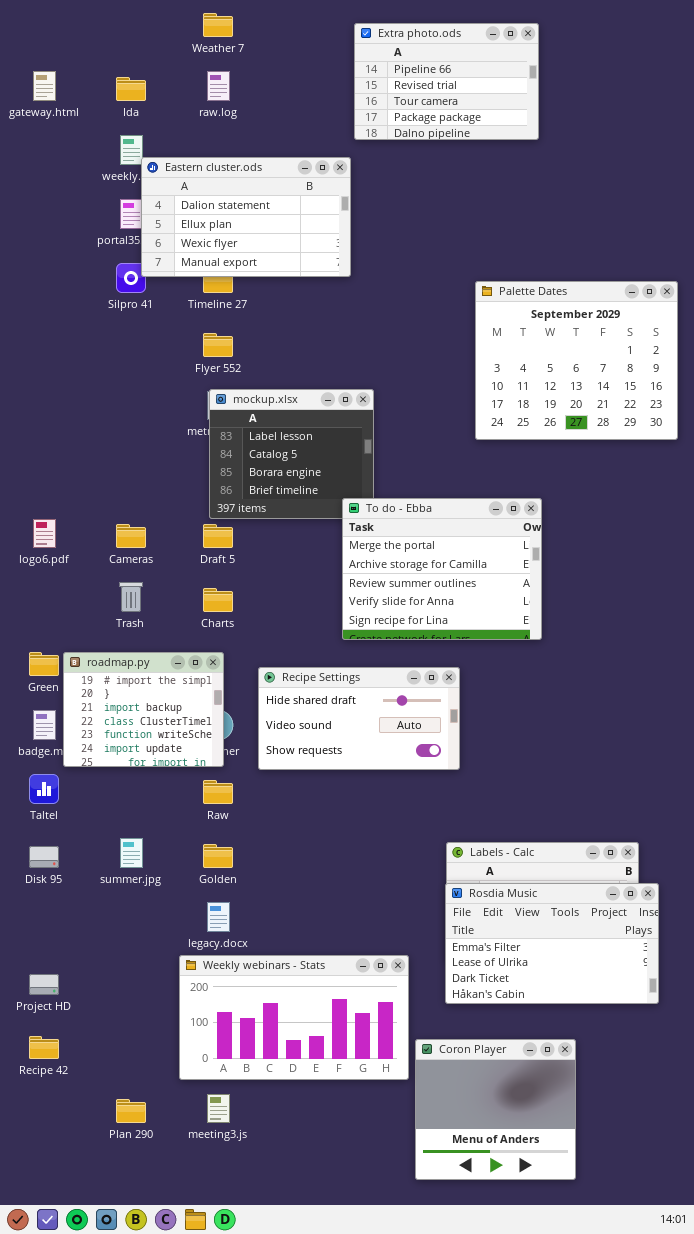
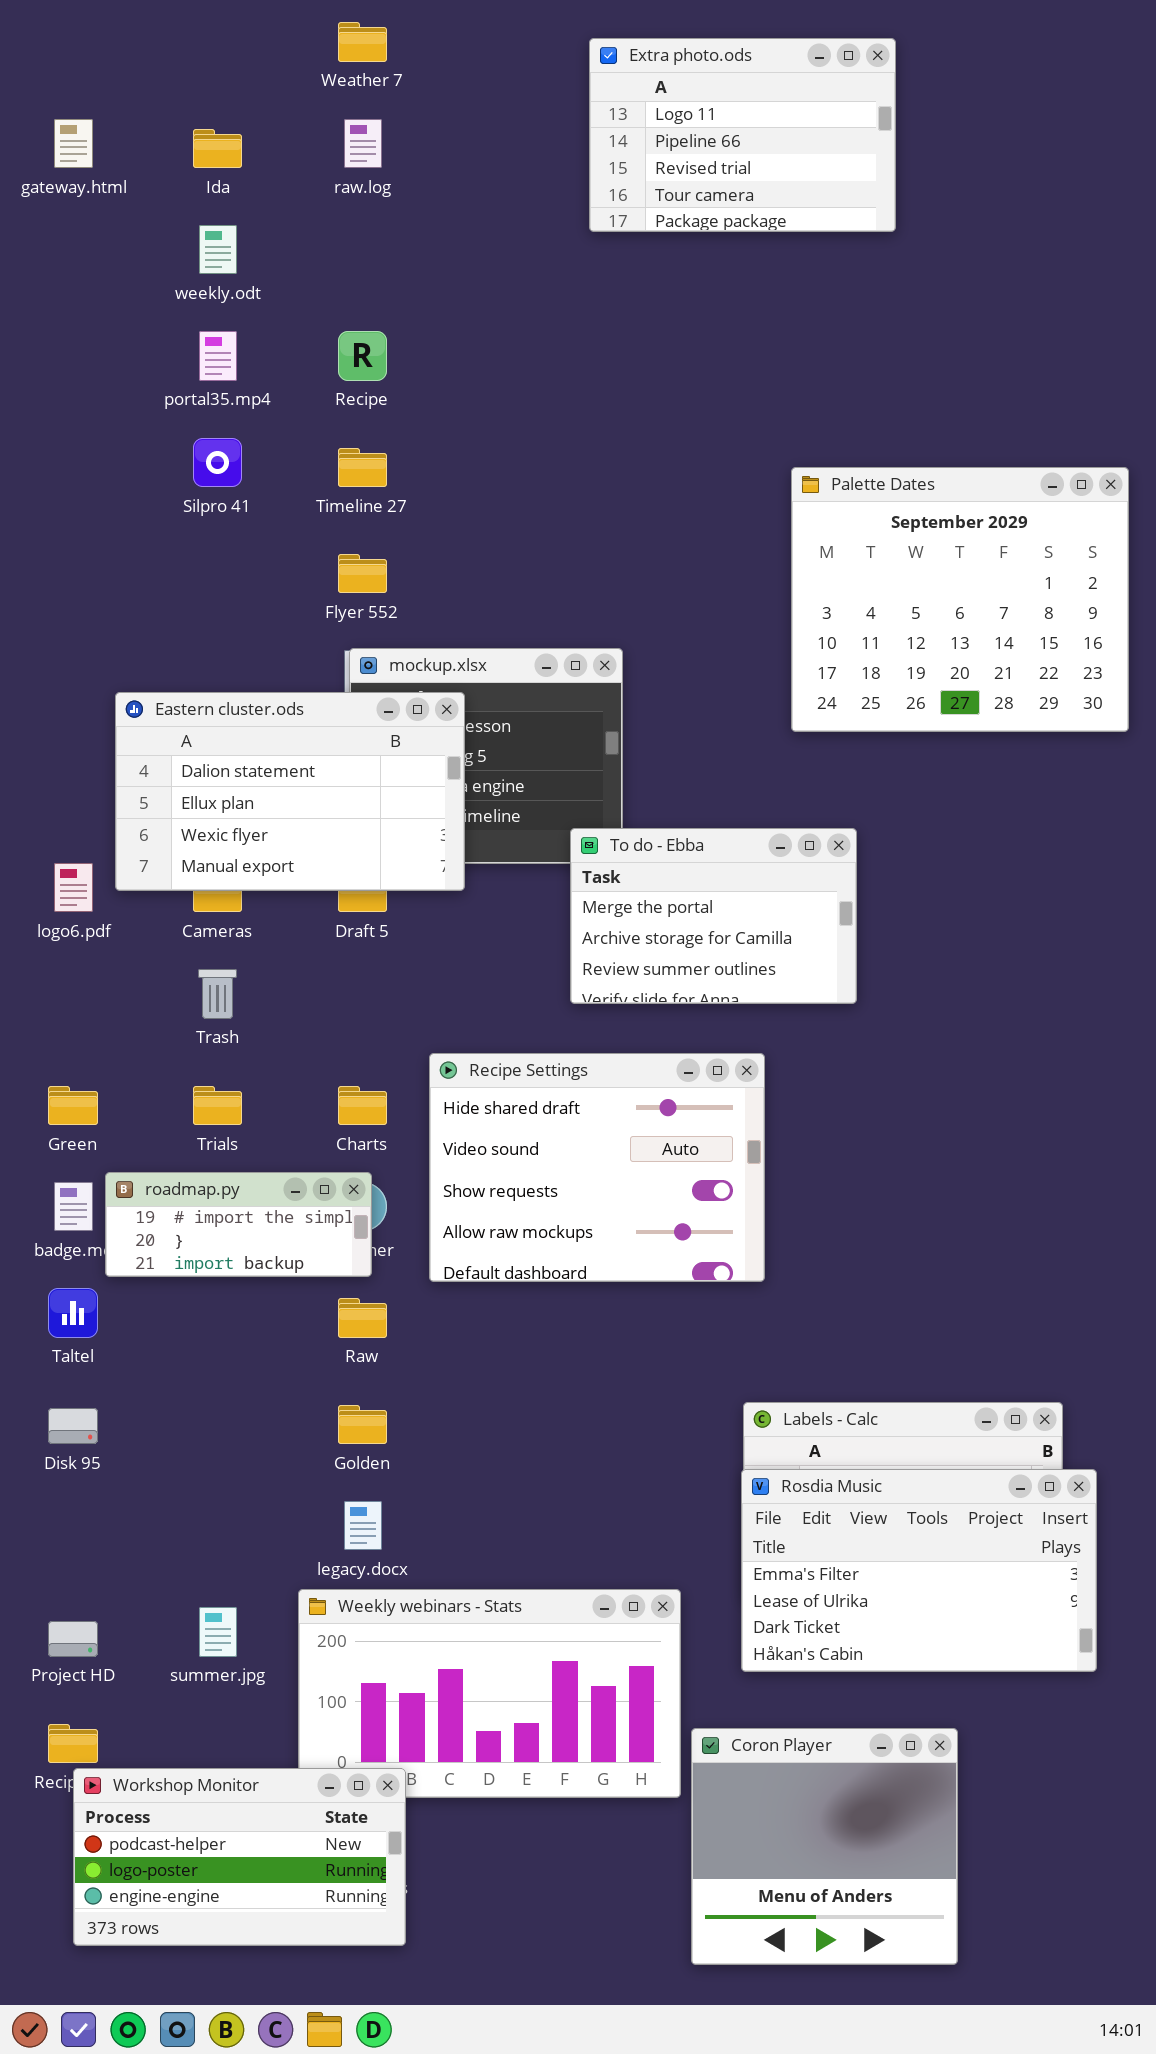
Extra photo.ods: [354,23,539,140] -> [589,38,896,232], scrolled up 1 row
Eastern cluster.ods: [141,157,351,277] -> [115,692,465,891], moved
To do - Ebba: [342,498,542,640] -> [570,828,857,1004], resized
Charts: [203,588,233,612] -> [338,1086,387,1125], moved
roadmap.py: [63,652,224,767] -> [105,1172,372,1277], resized
Recipe Settings: [258,667,460,770] -> [429,1053,765,1282], resized
summer.jpg: [120,838,143,868] -> [199,1607,237,1657], moved
Workshop Monitor: none -> [73,1768,406,1946], opened

